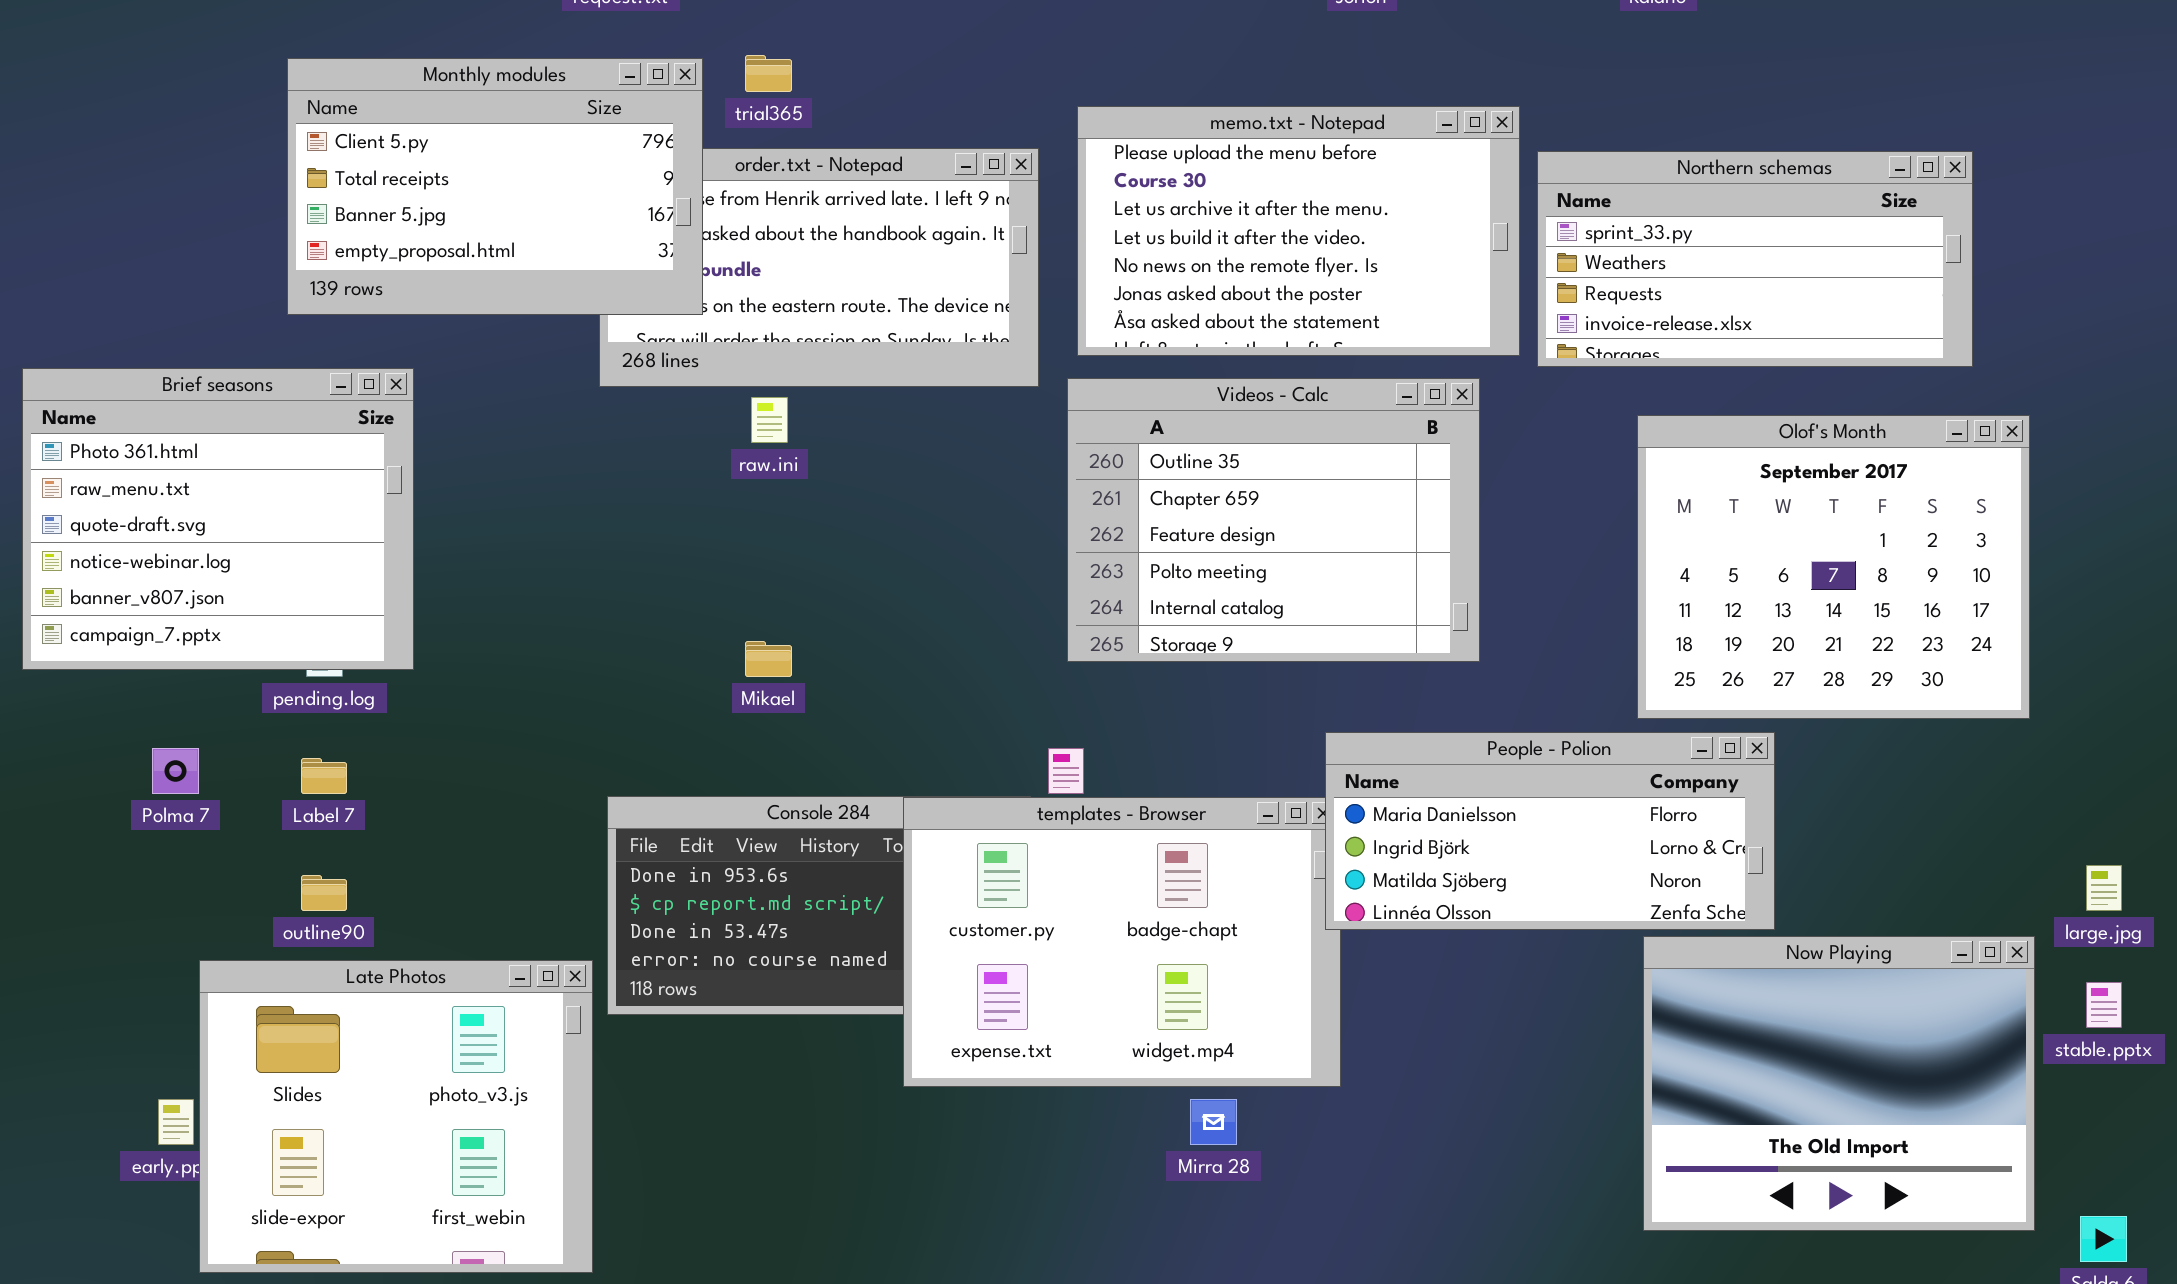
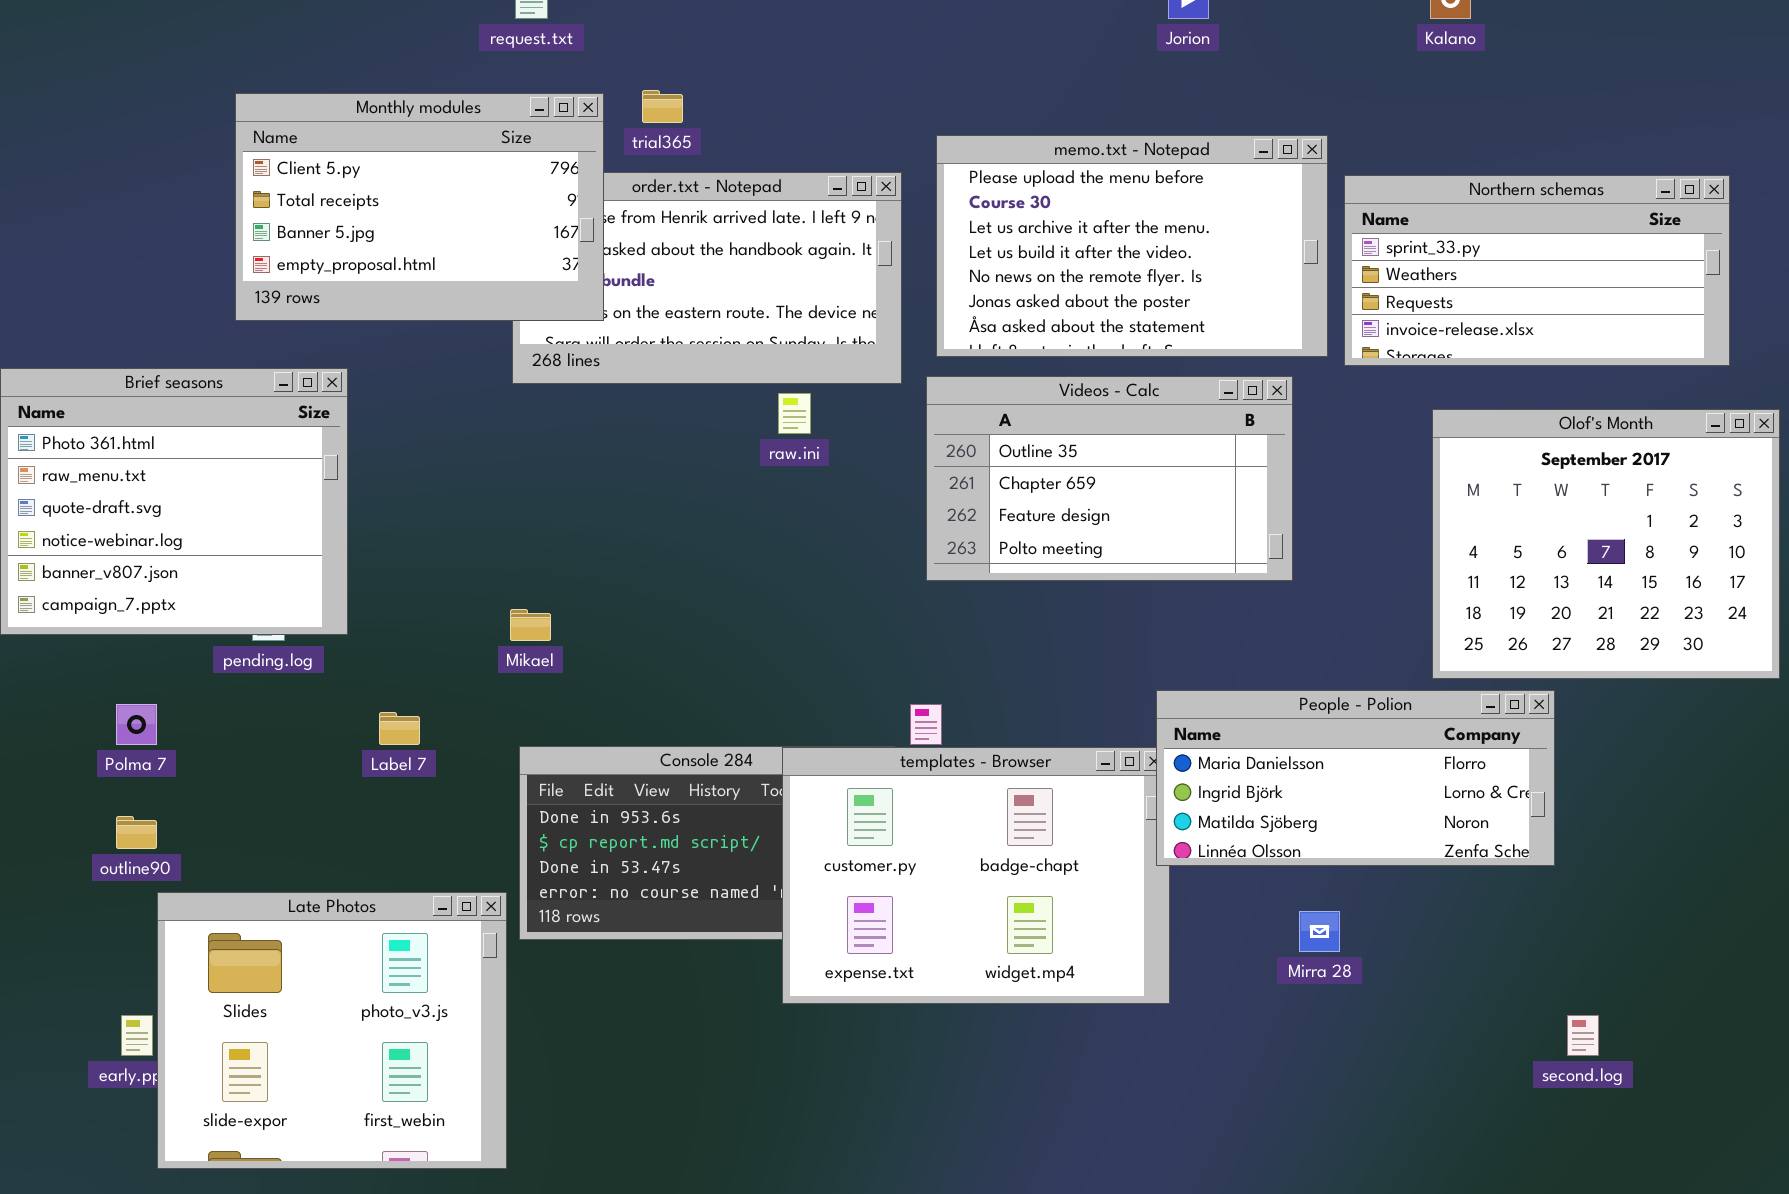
Videos - Calc: [1067,378,1480,662] -> [926,376,1293,581], resized
raw.ini: [751,397,788,443] -> [778,393,811,434], moved
Mikael: [745,641,792,677] -> [510,609,551,641], moved
Label 7: [301,758,347,794] -> [379,712,420,745], moved
outline90: [301,875,347,911] -> [116,816,157,849], moved
Now Playing: [1643,936,2035,1231] -> none, closed
Mirra 28: [1190,1099,1237,1145] -> [1299,911,1340,952], moved

